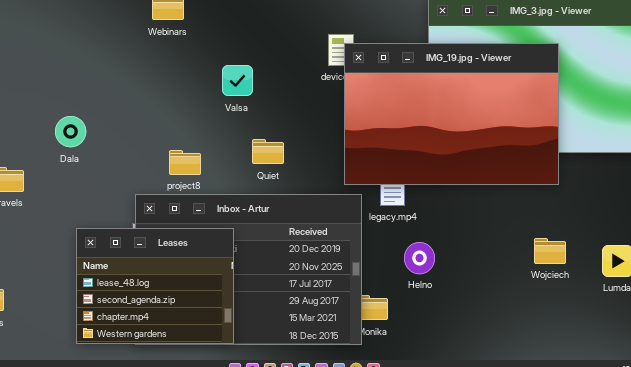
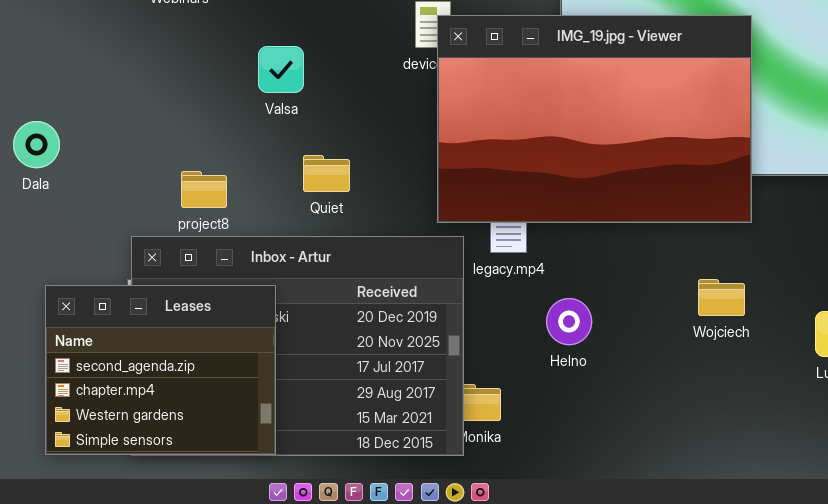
Leases: [76,228,234,344] -> [45,285,276,455], scrolled down 1 row
Wojciech: [534,238,566,264] -> [698,279,745,316], moved
Helno: [404,242,435,274] -> [546,298,592,345], moved

